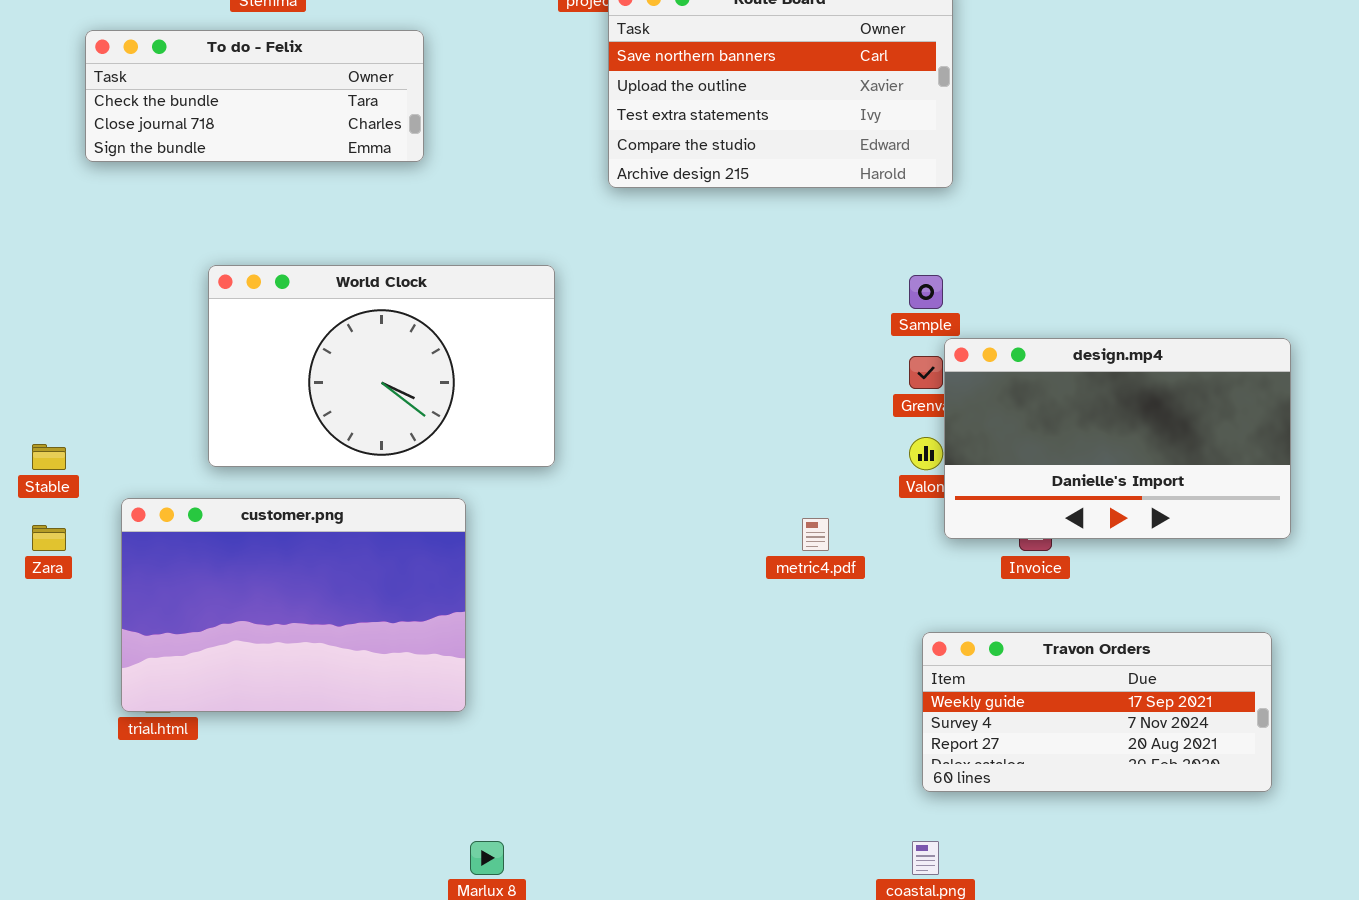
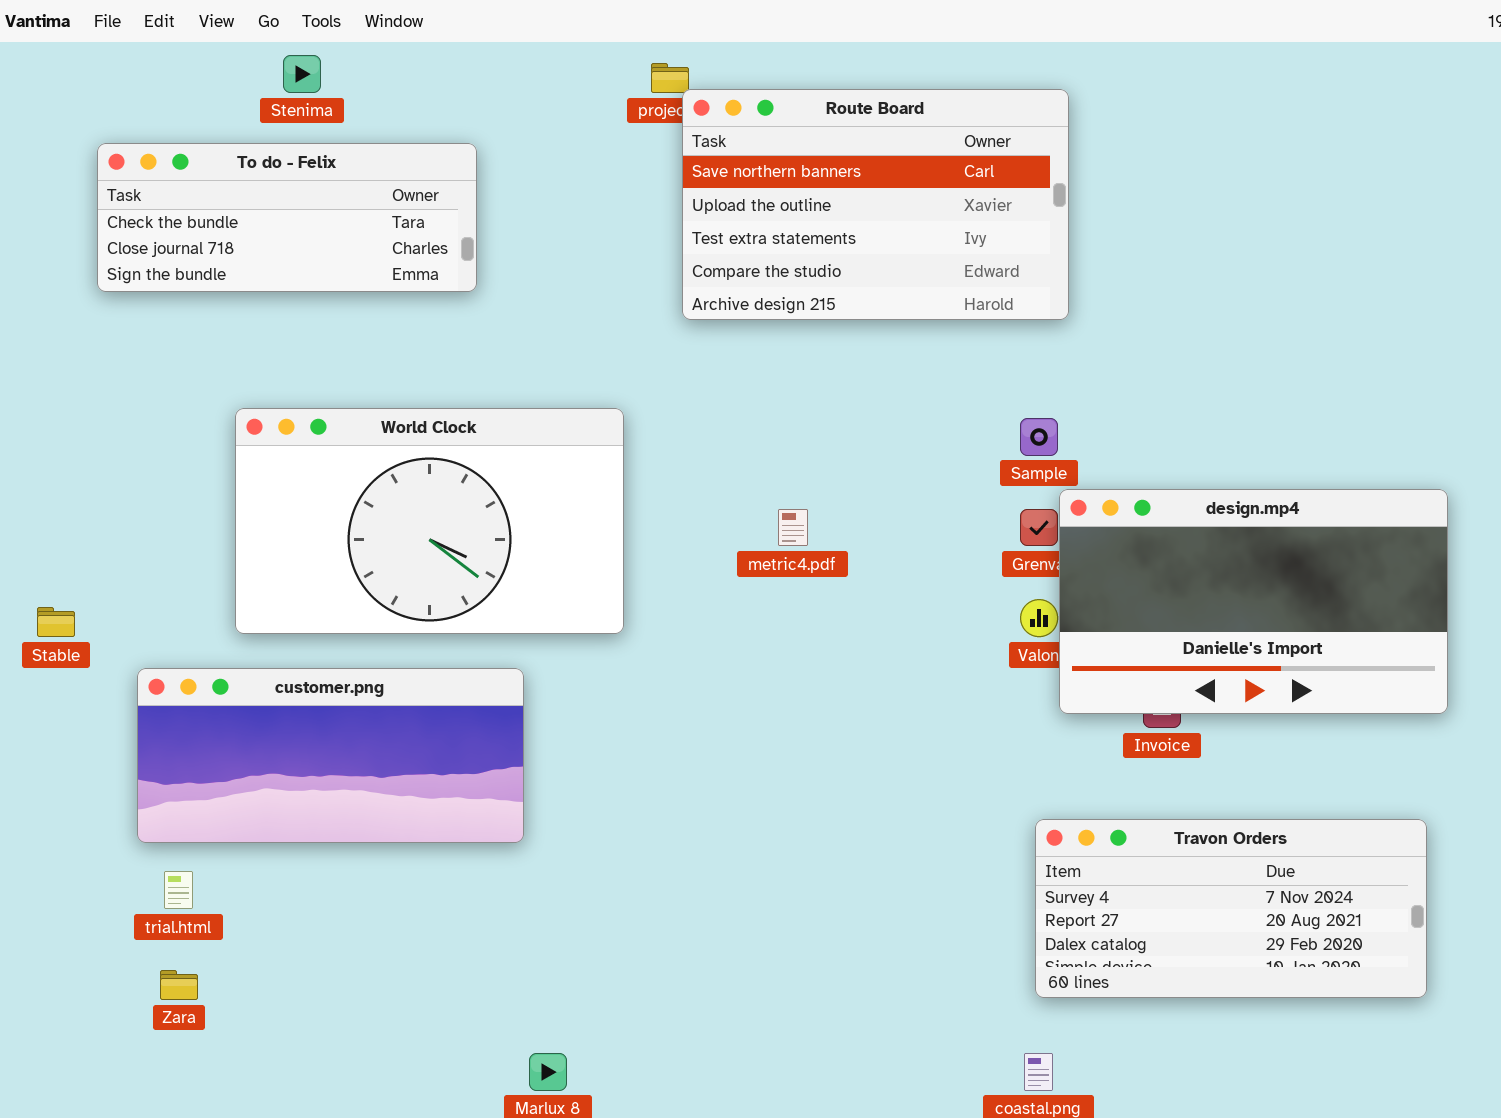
customer.png: [121,498,466,712] -> [137,668,524,843], resized
metric4.pdf: [802,518,829,551] -> [778,509,808,546], moved
Zara: [32,525,66,551] -> [160,970,198,1000], moved
Travon Orders: [922,632,1272,792] -> [1035,819,1427,998], scrolled down 1 row

